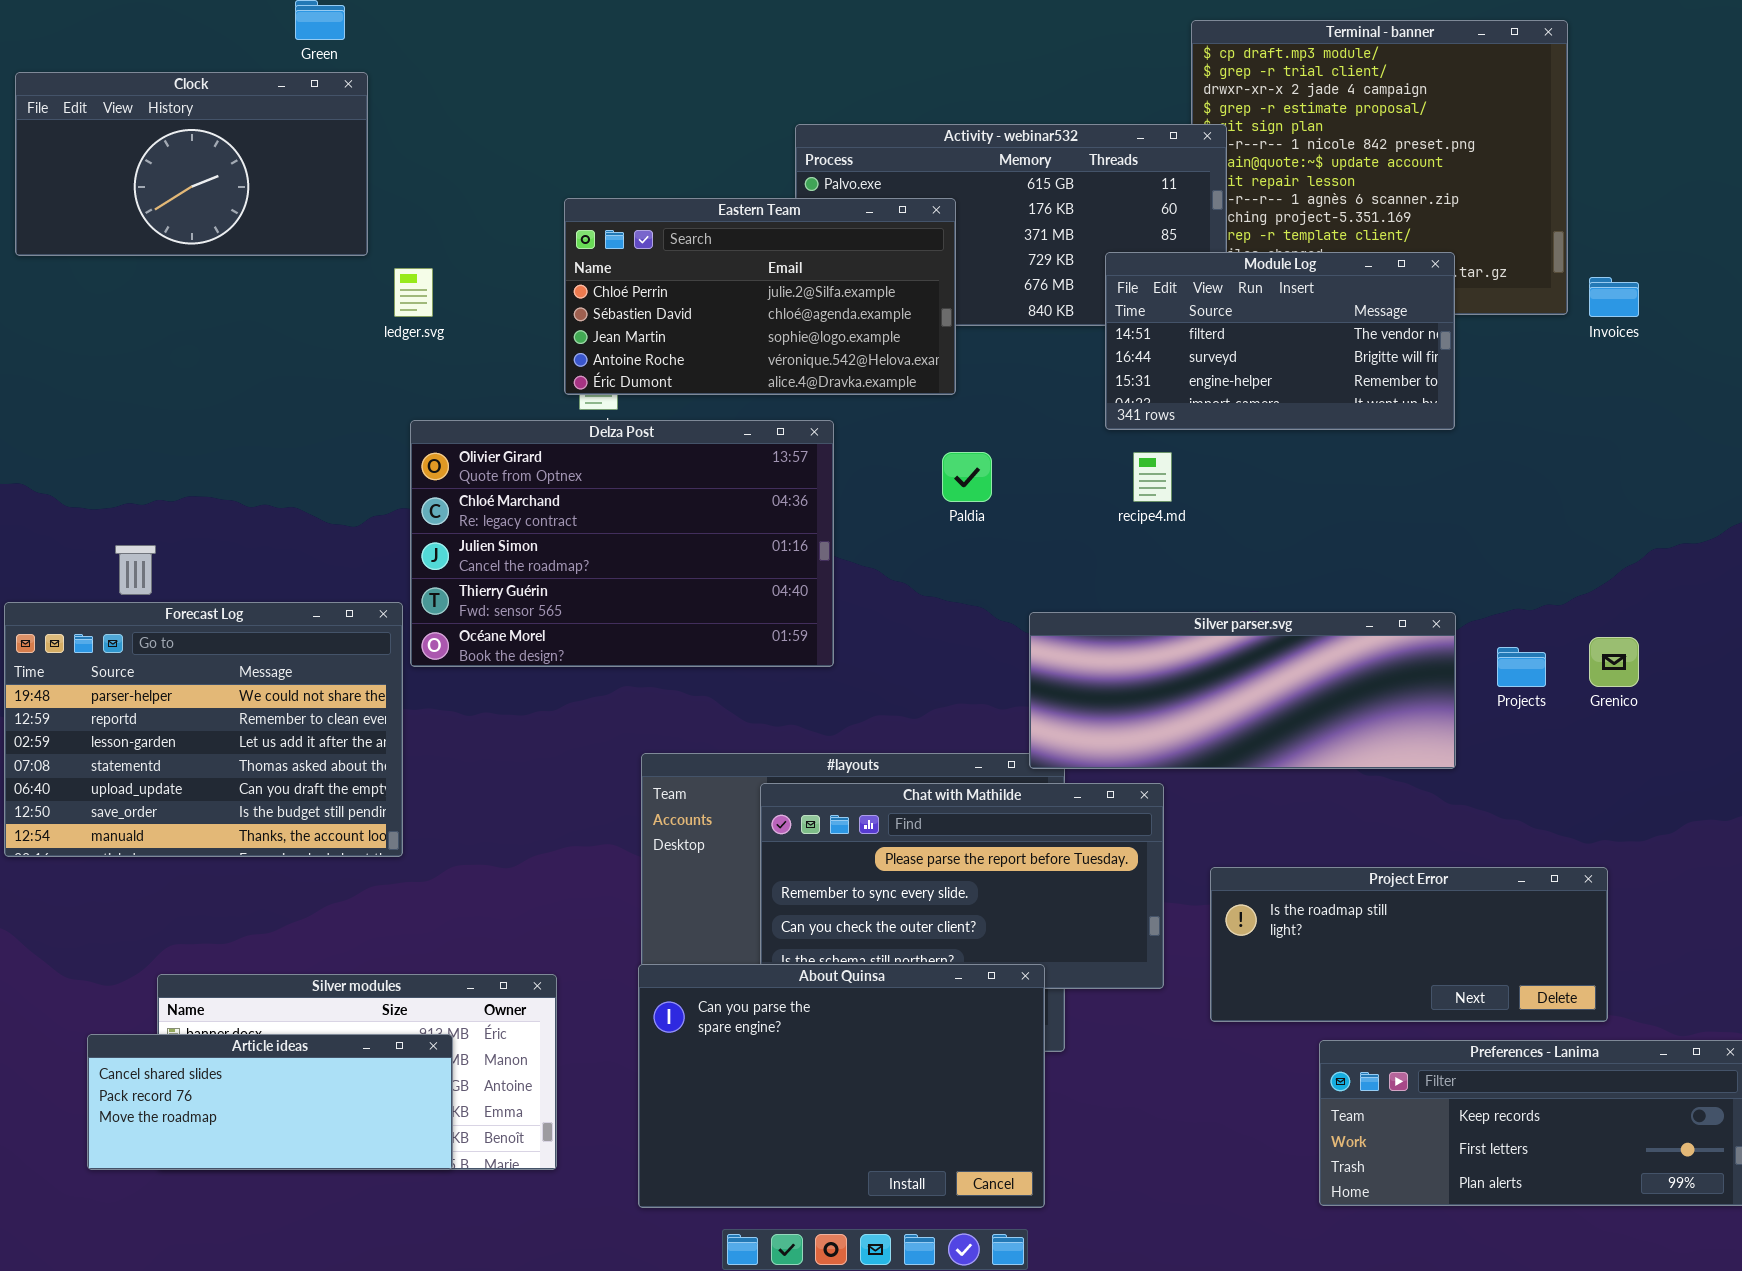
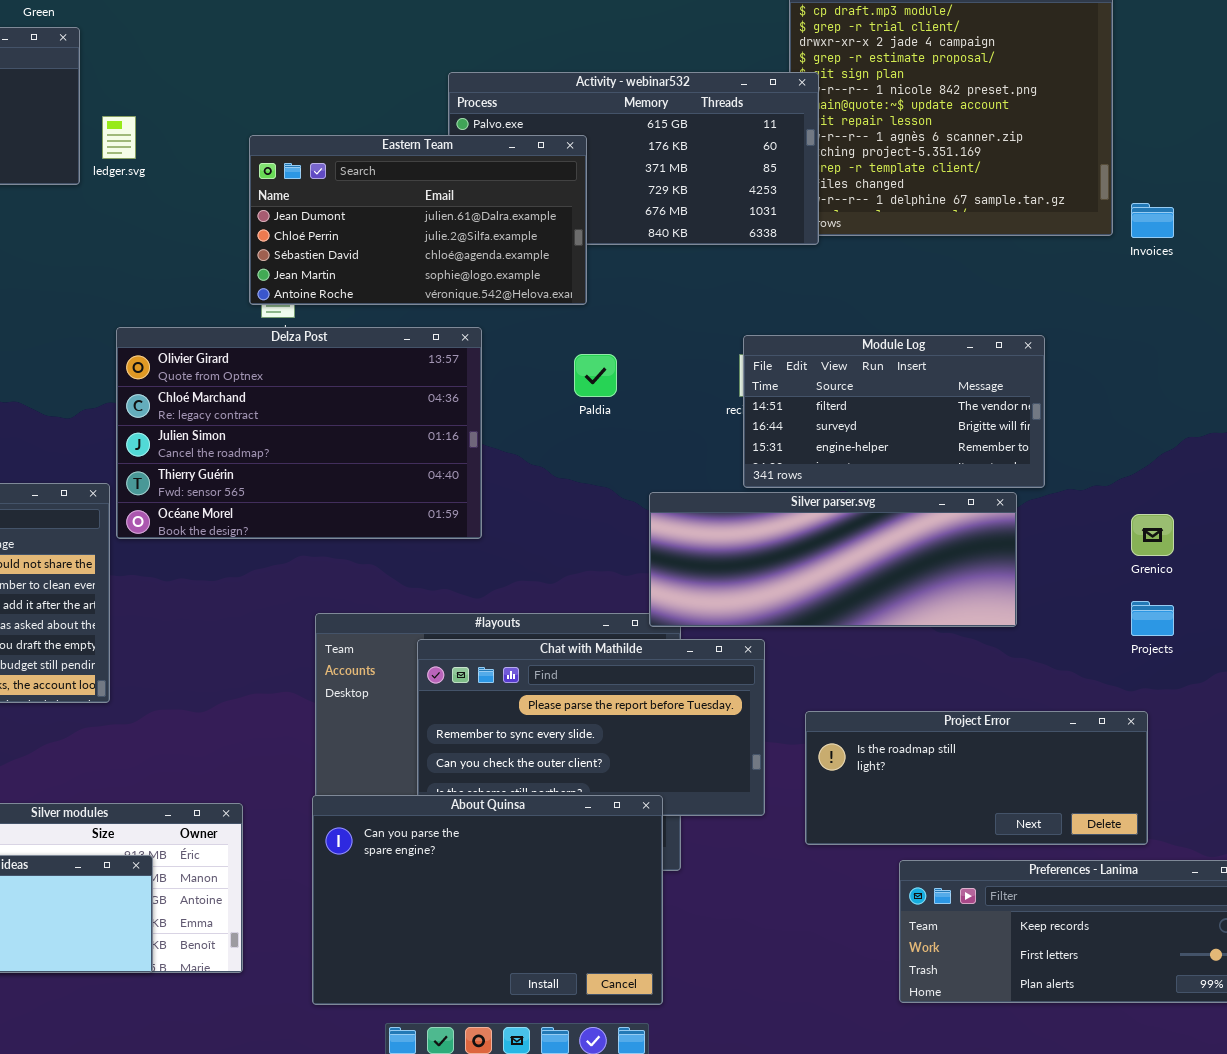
Eastern Team: [564,198,956,395] -> [249,135,587,305], scrolled up 1 row
Module Log: [1105,252,1455,430] -> [743,335,1045,488], moved
ledger.svg: [394,268,433,317] -> [102,116,136,159], moved
Projects: [1497,647,1546,687] -> [1131,601,1174,636], moved

